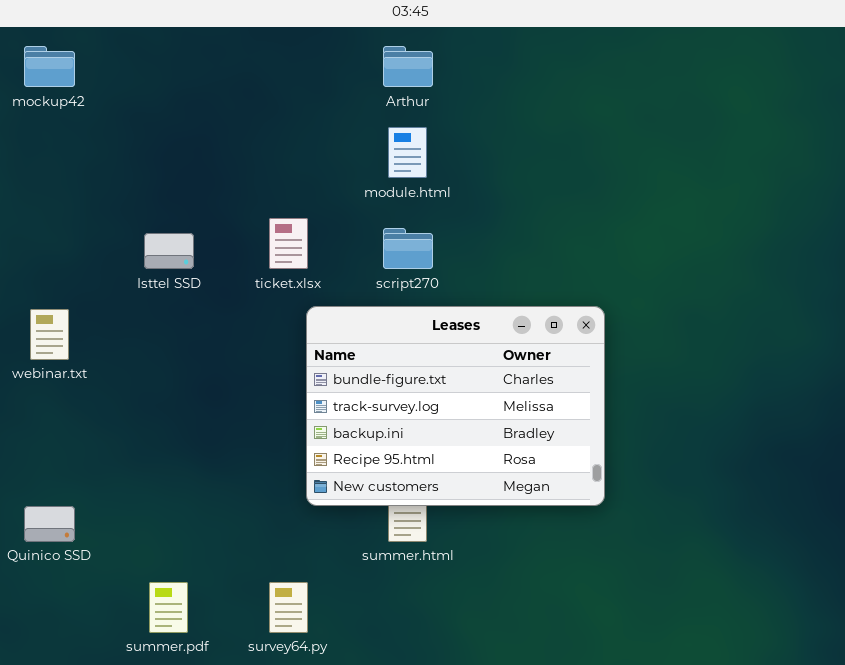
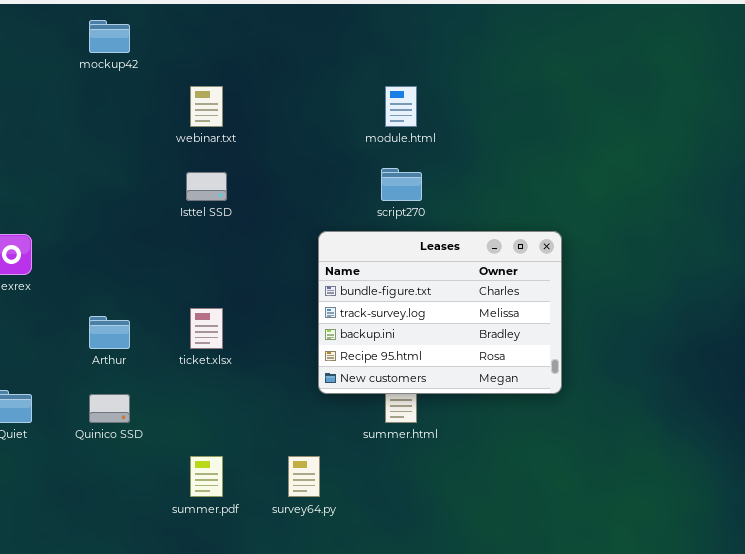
Arthur: [383,46,433,87] -> [89,316,130,349], moved
ticket.xlsx: [269,218,308,269] -> [190,308,223,349], moved
webinar.txt: [30,309,69,360] -> [190,86,223,127], moved

